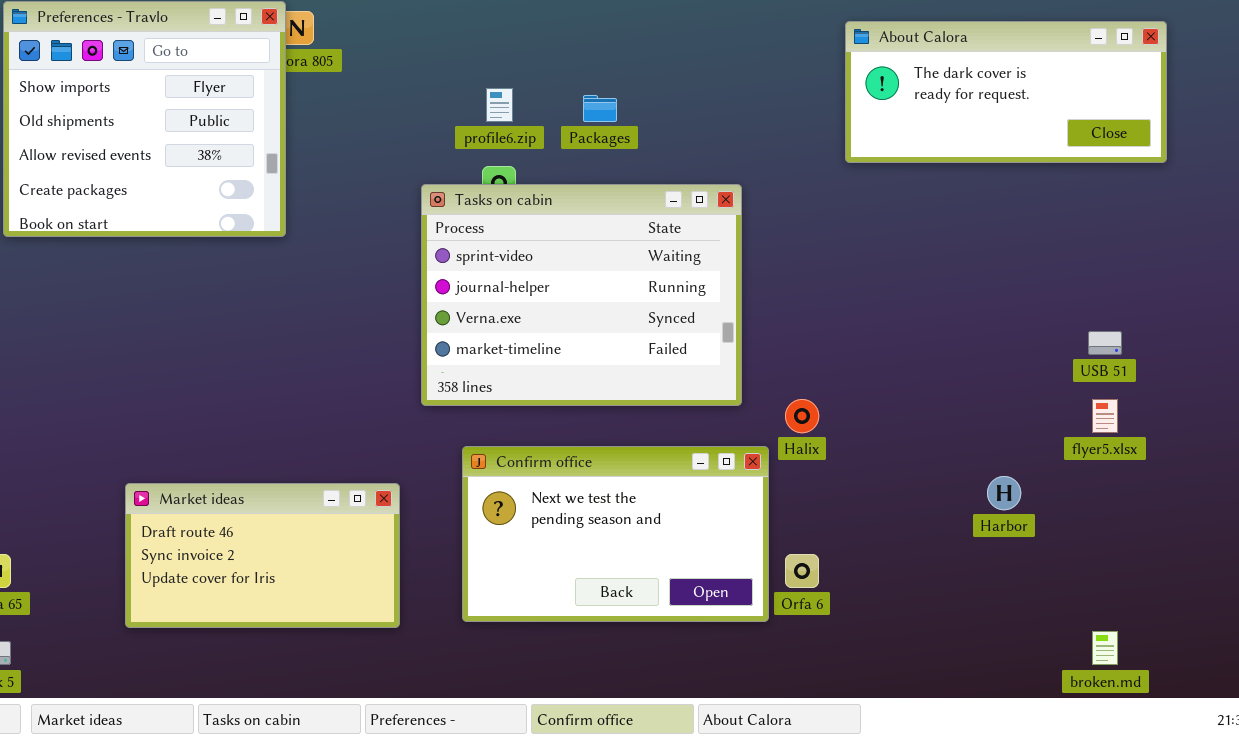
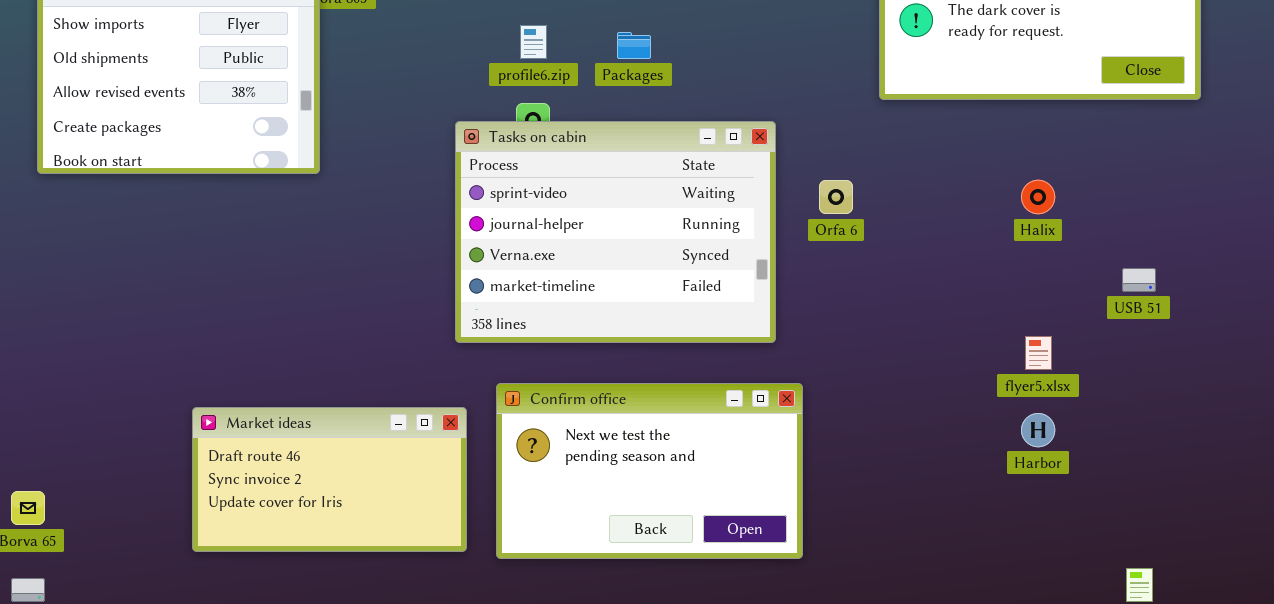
Halix: [785,399,819,433] -> [1021,180,1055,214], moved
flyer5.xlsx: [1092,399,1118,433] -> [1025,336,1052,370], moved
Market ideas: [125,483,400,628] -> [192,407,467,552], moved
Orfa 6: [785,554,819,588] -> [819,180,853,214], moved

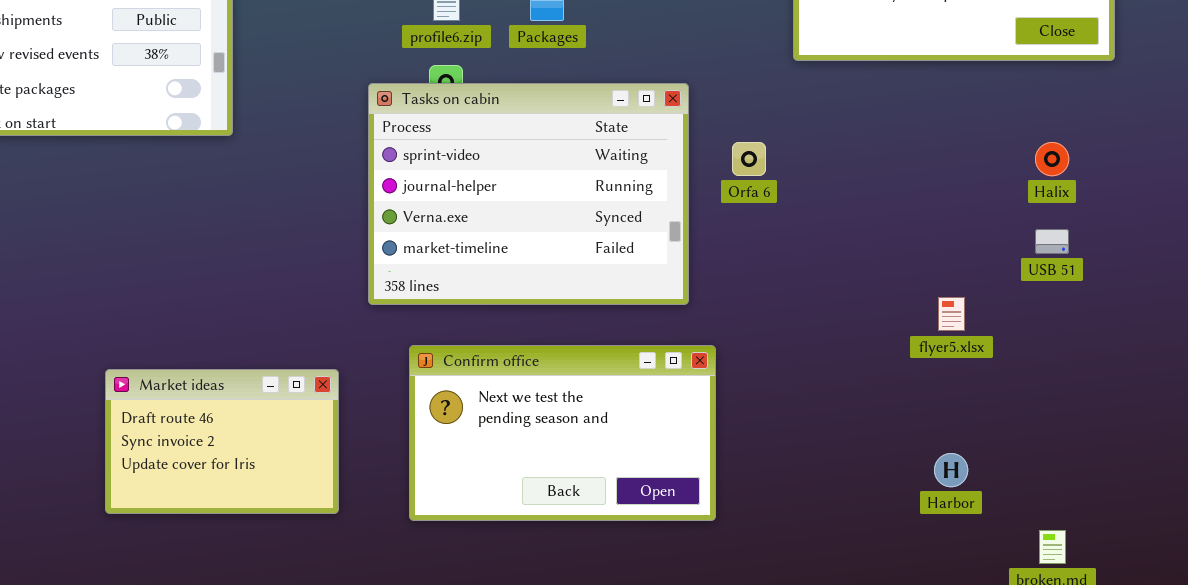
Halix: [1021,180,1055,214] -> [1035,142,1069,176], moved
Market ideas: [192,407,467,552] -> [105,369,339,514], resized
Harbor: [1021,413,1055,447] -> [934,453,968,487], moved

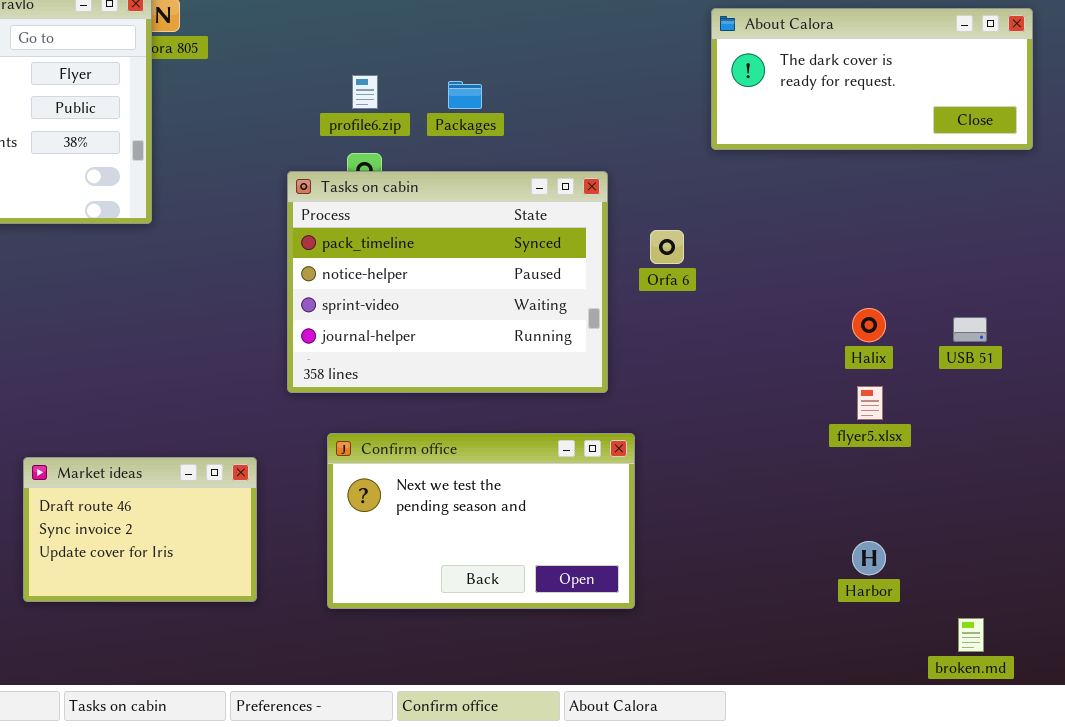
Tasks on cabin: [368,83,689,305] -> [287,171,608,393], scrolled up 2 rows
Halix: [1035,142,1069,176] -> [852,308,886,342], moved

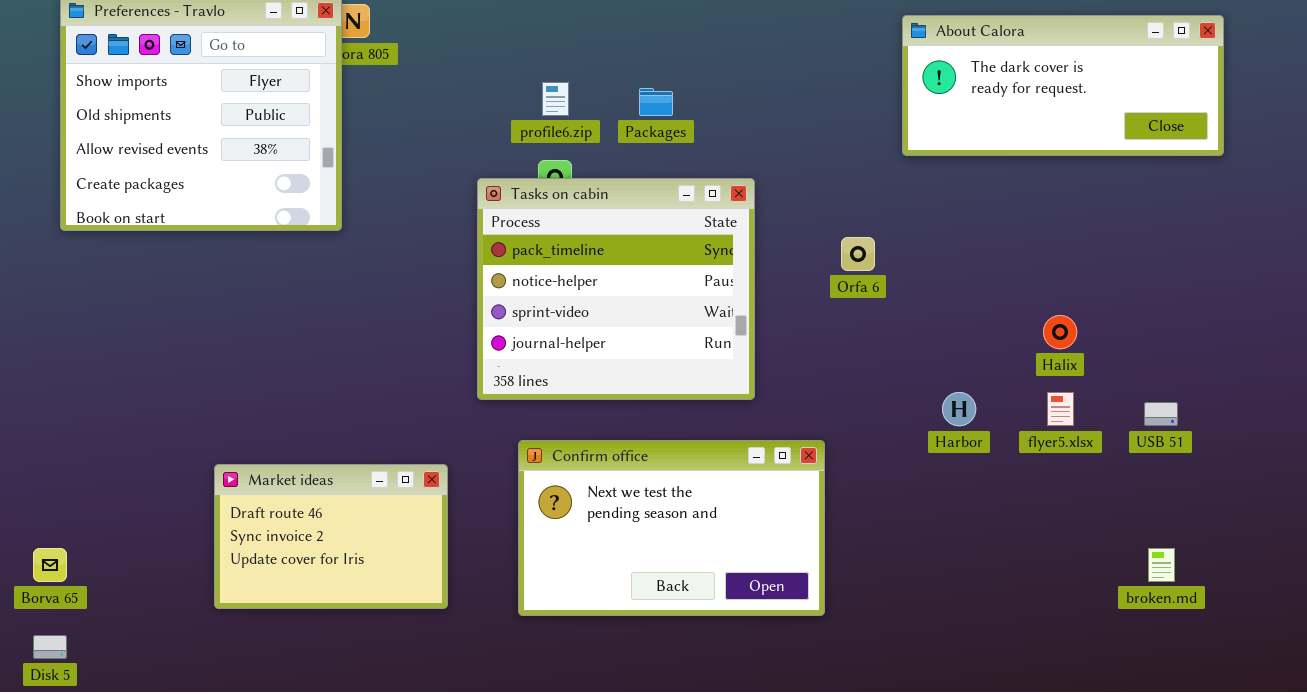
Tasks on cabin: [287,171,608,393] -> [477,178,755,400], resized
USB 51: [953,317,987,342] -> [1144,402,1178,426], moved
Harbor: [852,541,886,575] -> [942,392,976,426], moved
broken.md: [958,618,984,652] -> [1148,548,1175,582], moved

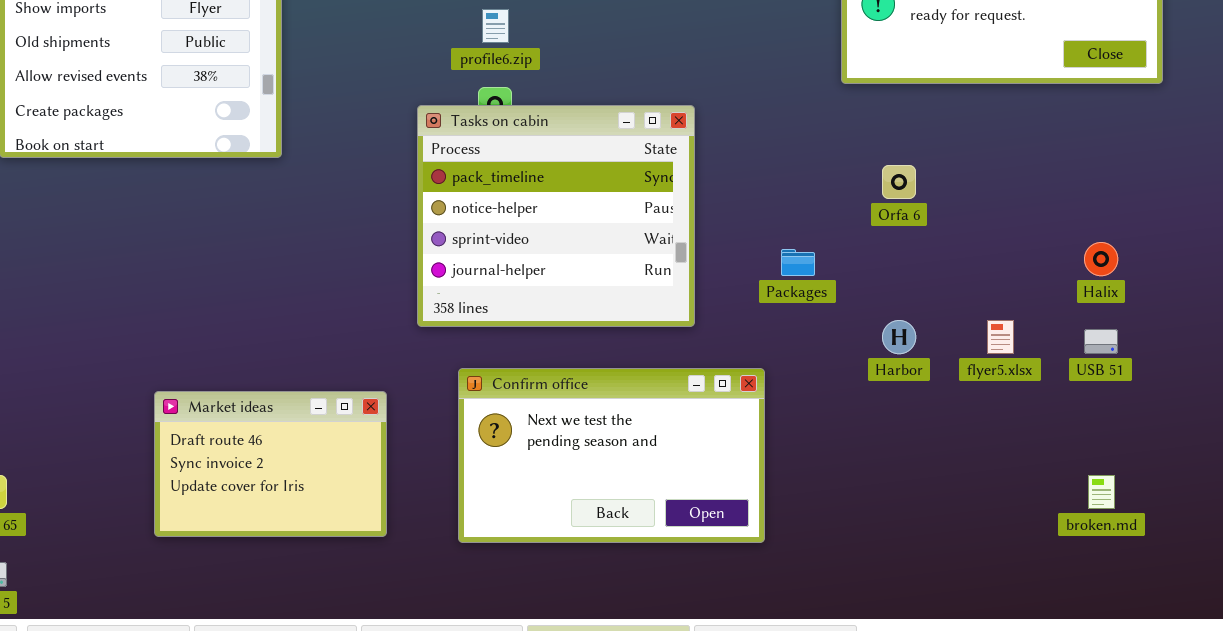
Packages: [639,88,673,116] -> [781,249,815,276], moved
Orfa 6: [841,237,875,271] -> [882,165,916,199], moved
Halix: [1043,315,1077,349] -> [1084,242,1118,276], moved

